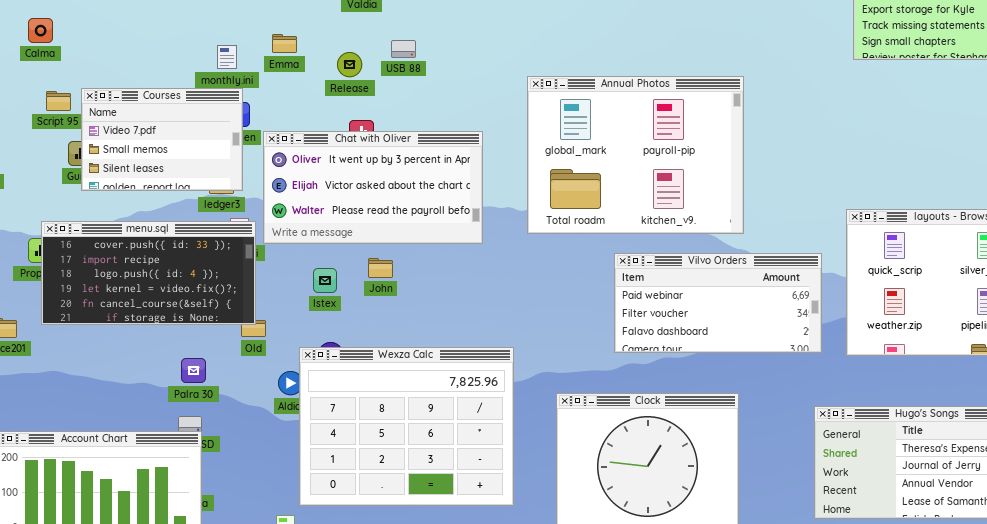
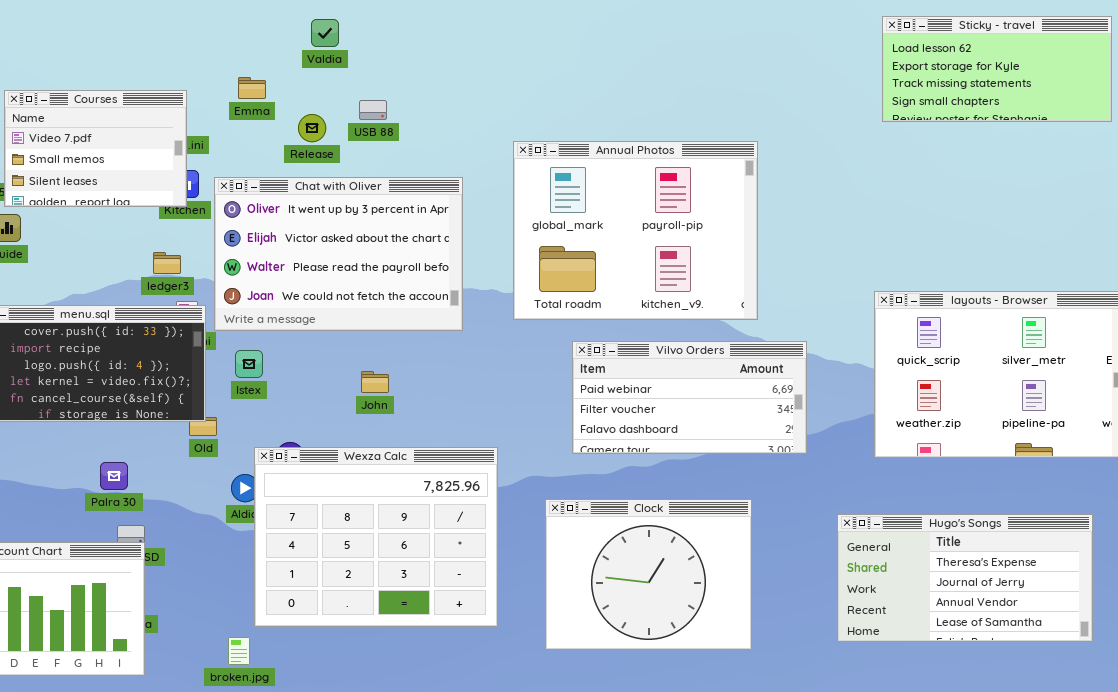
Emma: [272,34,297,53] -> [238,77,266,99], moved
Courses: [81,88,243,191] -> [4,90,187,207], moved
Chat with Oliver: [263,131,483,244] -> [214,177,463,331], resized
Vilvo Orders: [614,253,822,353] -> [572,341,807,454], moved
John: [368,258,393,278] -> [361,371,389,393], moved
Istex: [313,268,337,293] -> [235,350,263,378], moved
Palra 30: [181,358,206,383] -> [100,462,128,490], moved

